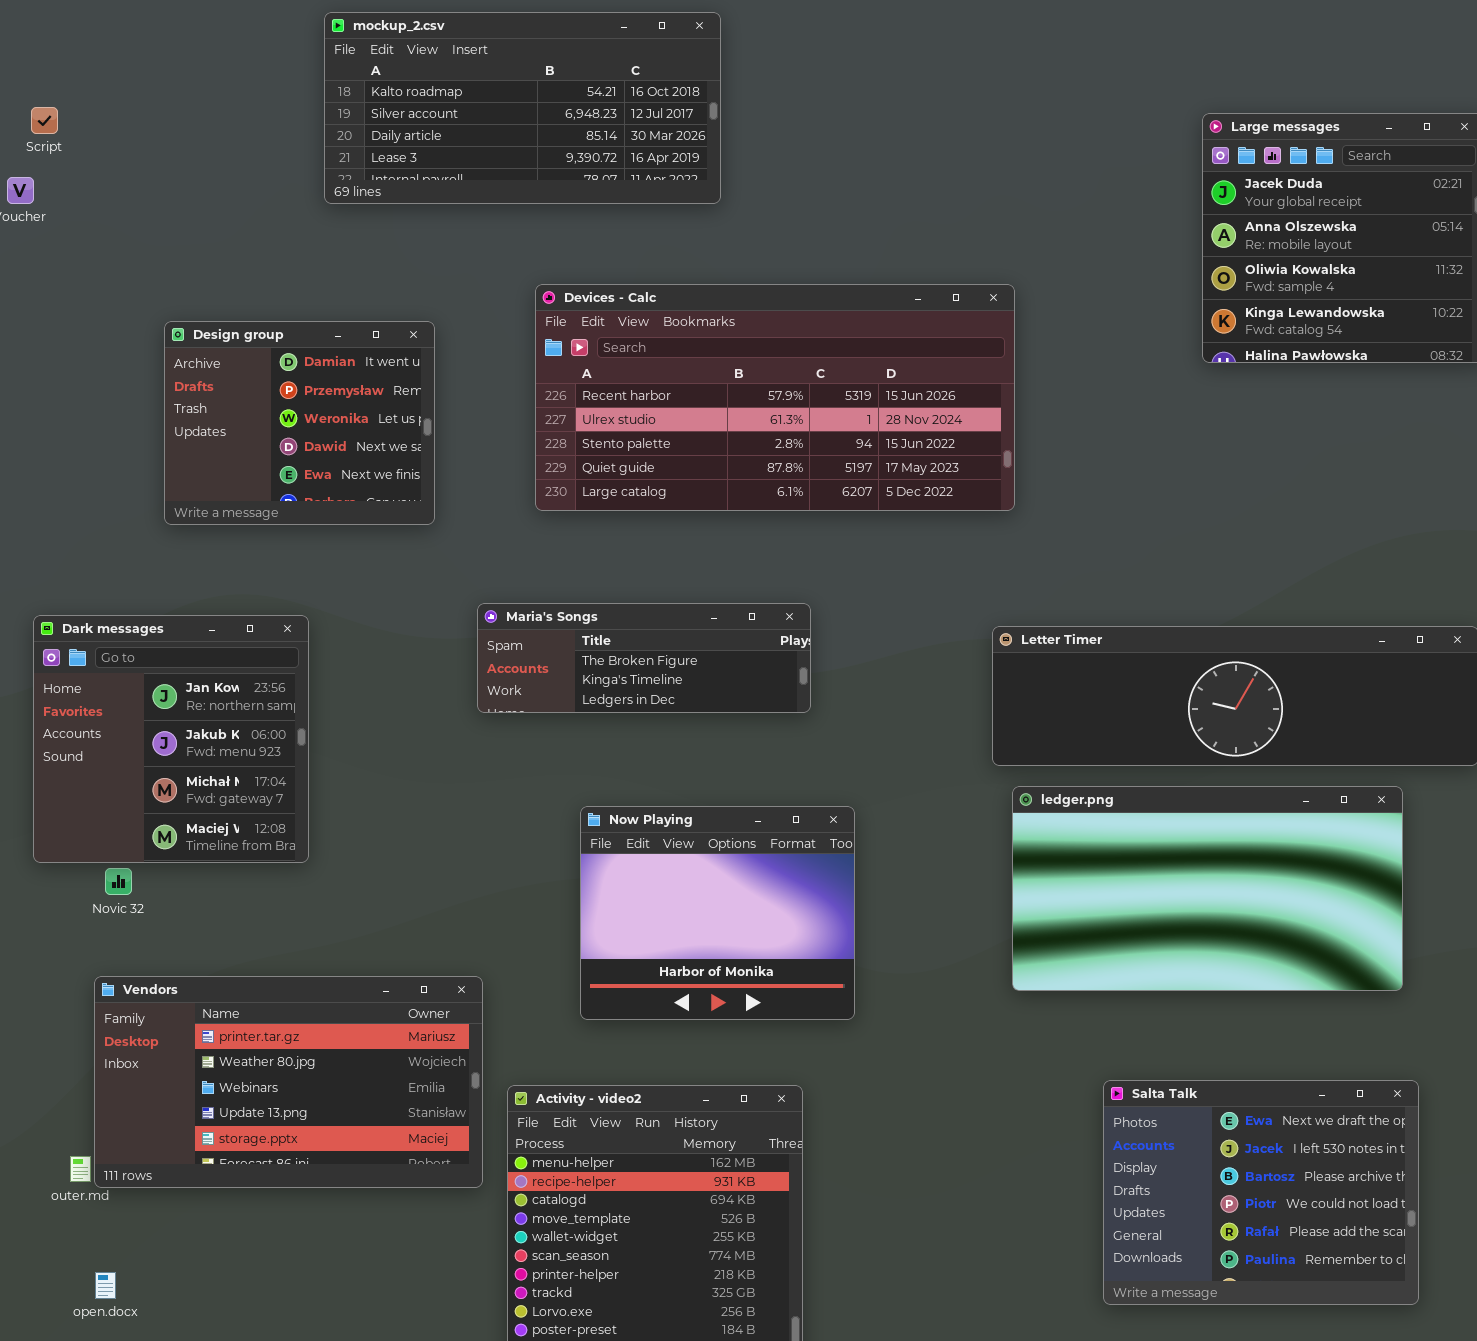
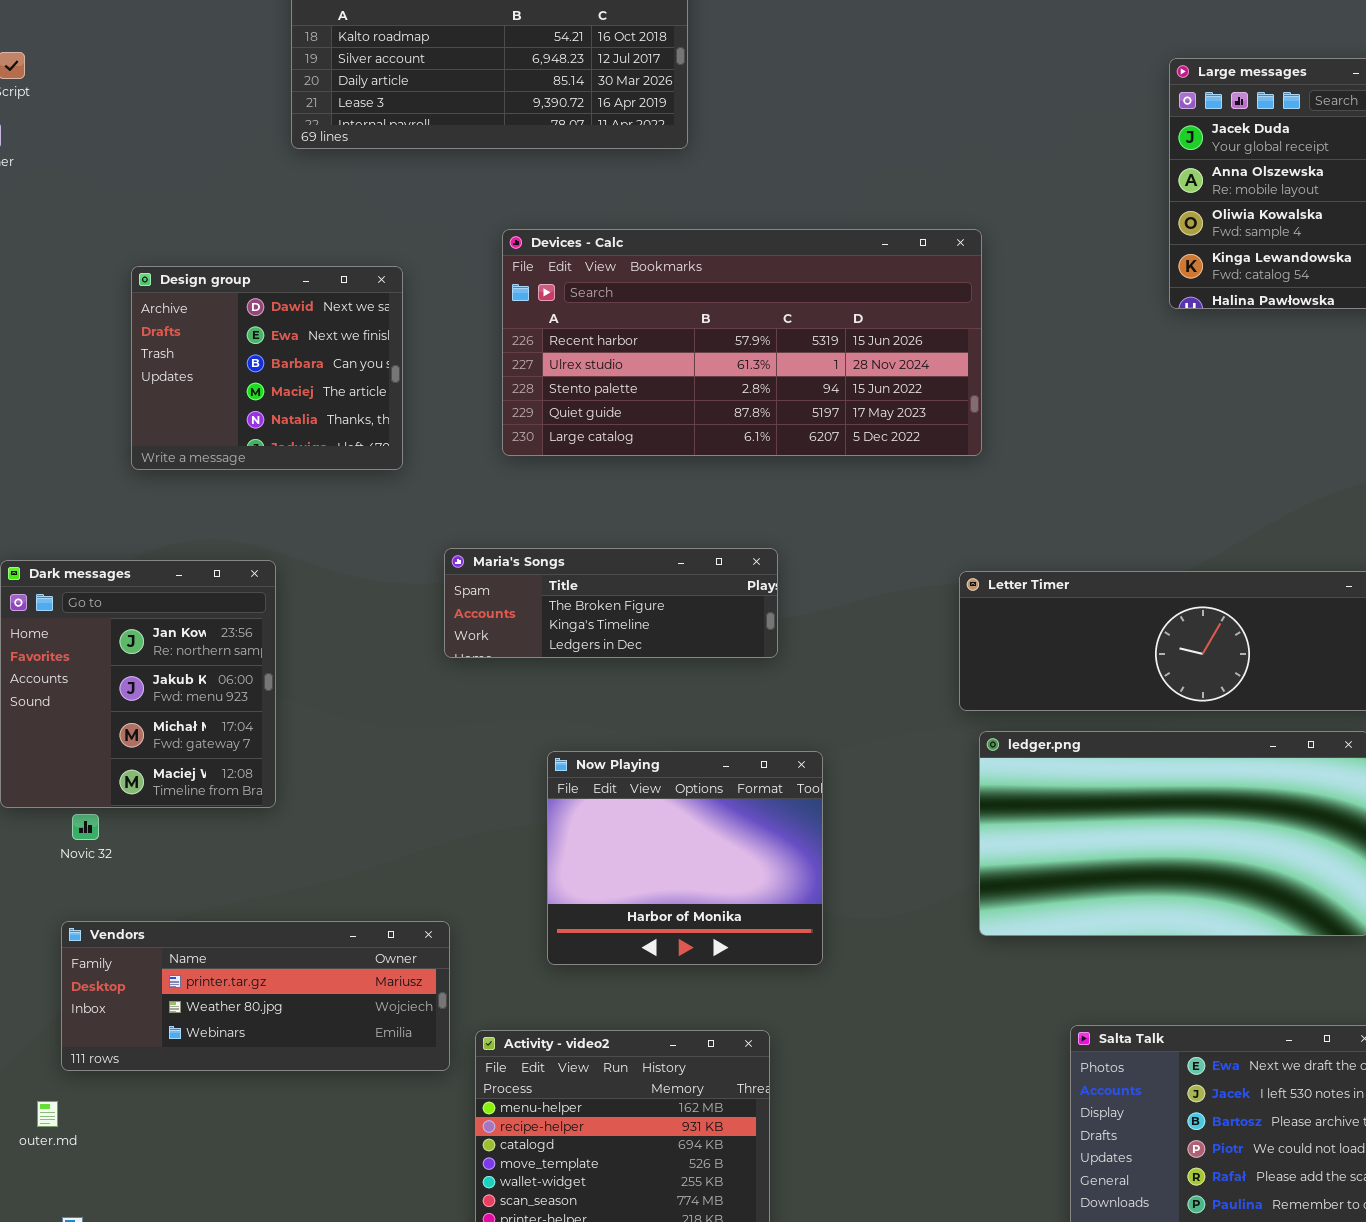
Design group: [164,321,435,525] -> [131,266,403,470], scrolled down 3 rows
Vendors: [94,976,483,1188] -> [61,921,450,1071], resized

